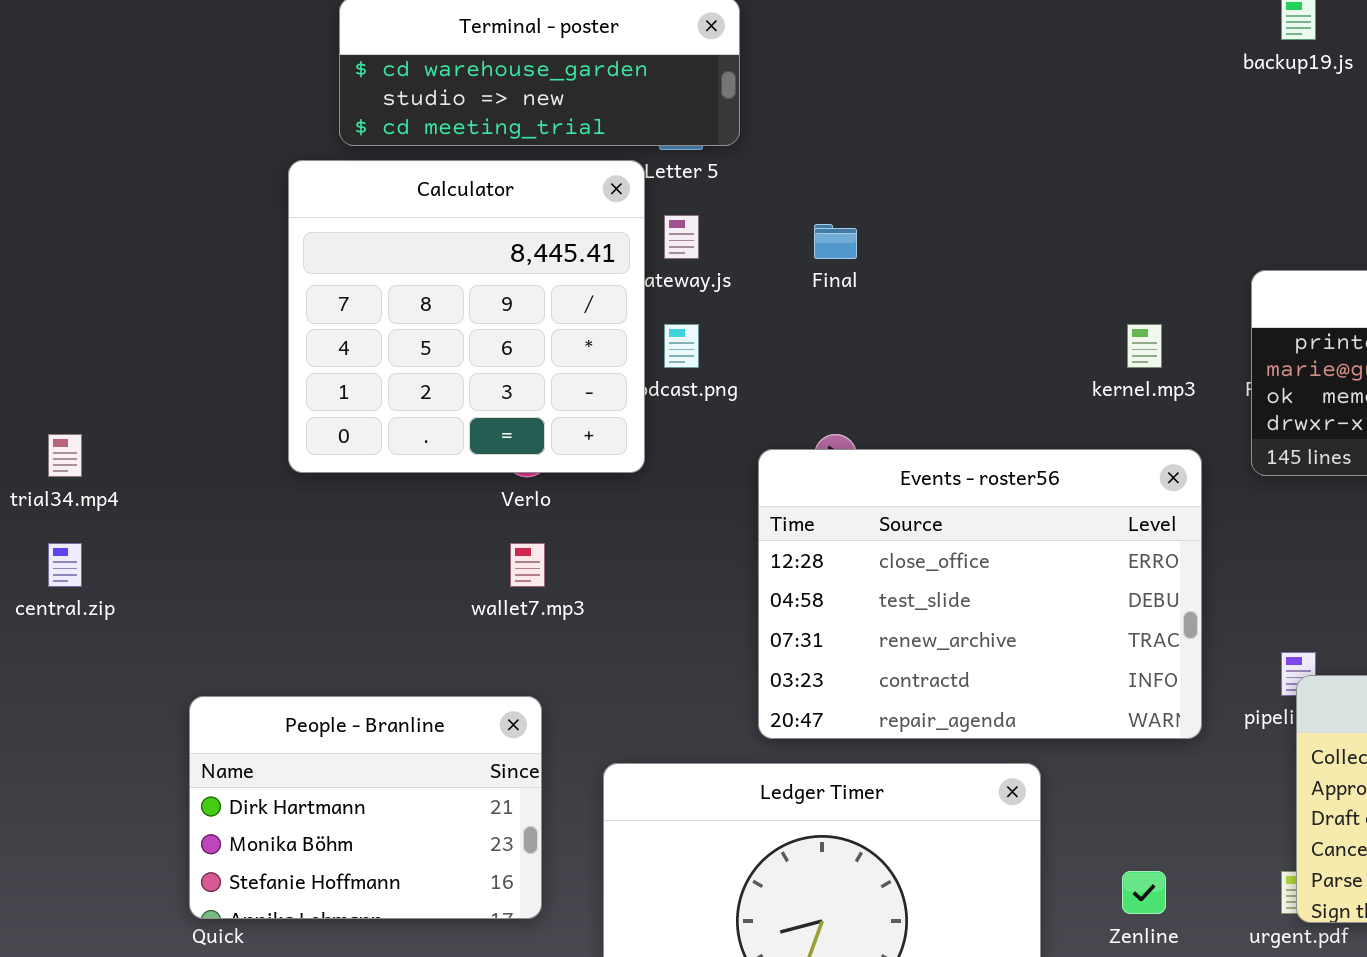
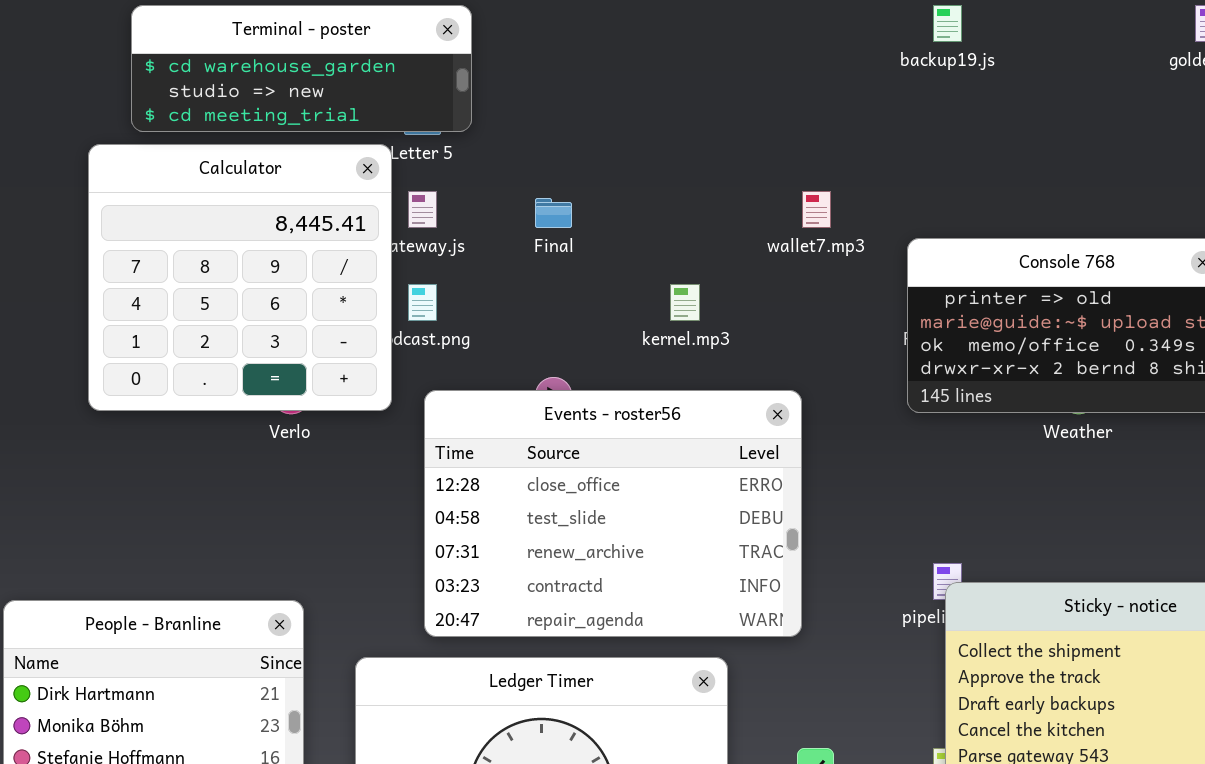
kernel.mp3: [1127,324,1162,368] -> [670,284,700,321], moved
Events - roster56: [758,449,1202,739] -> [424,390,802,637], moved
wallet7.mp3: [510,543,545,587] -> [802,191,831,228], moved

